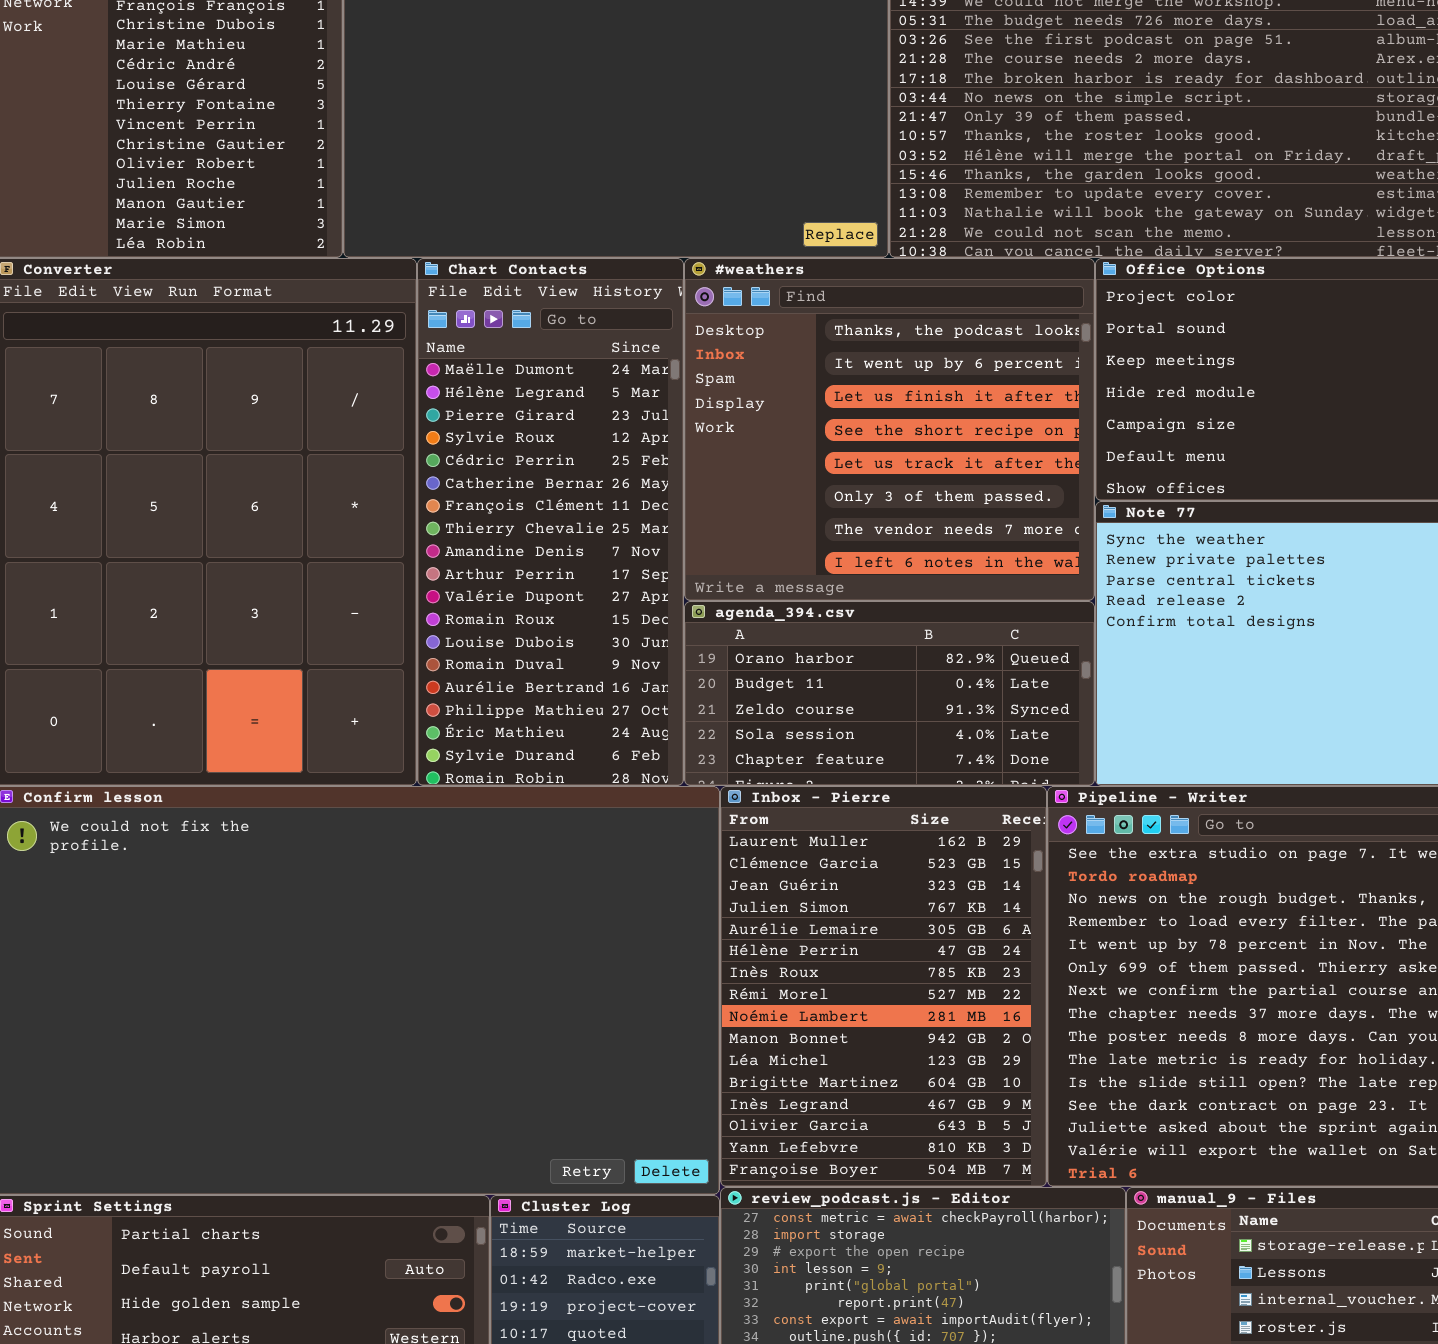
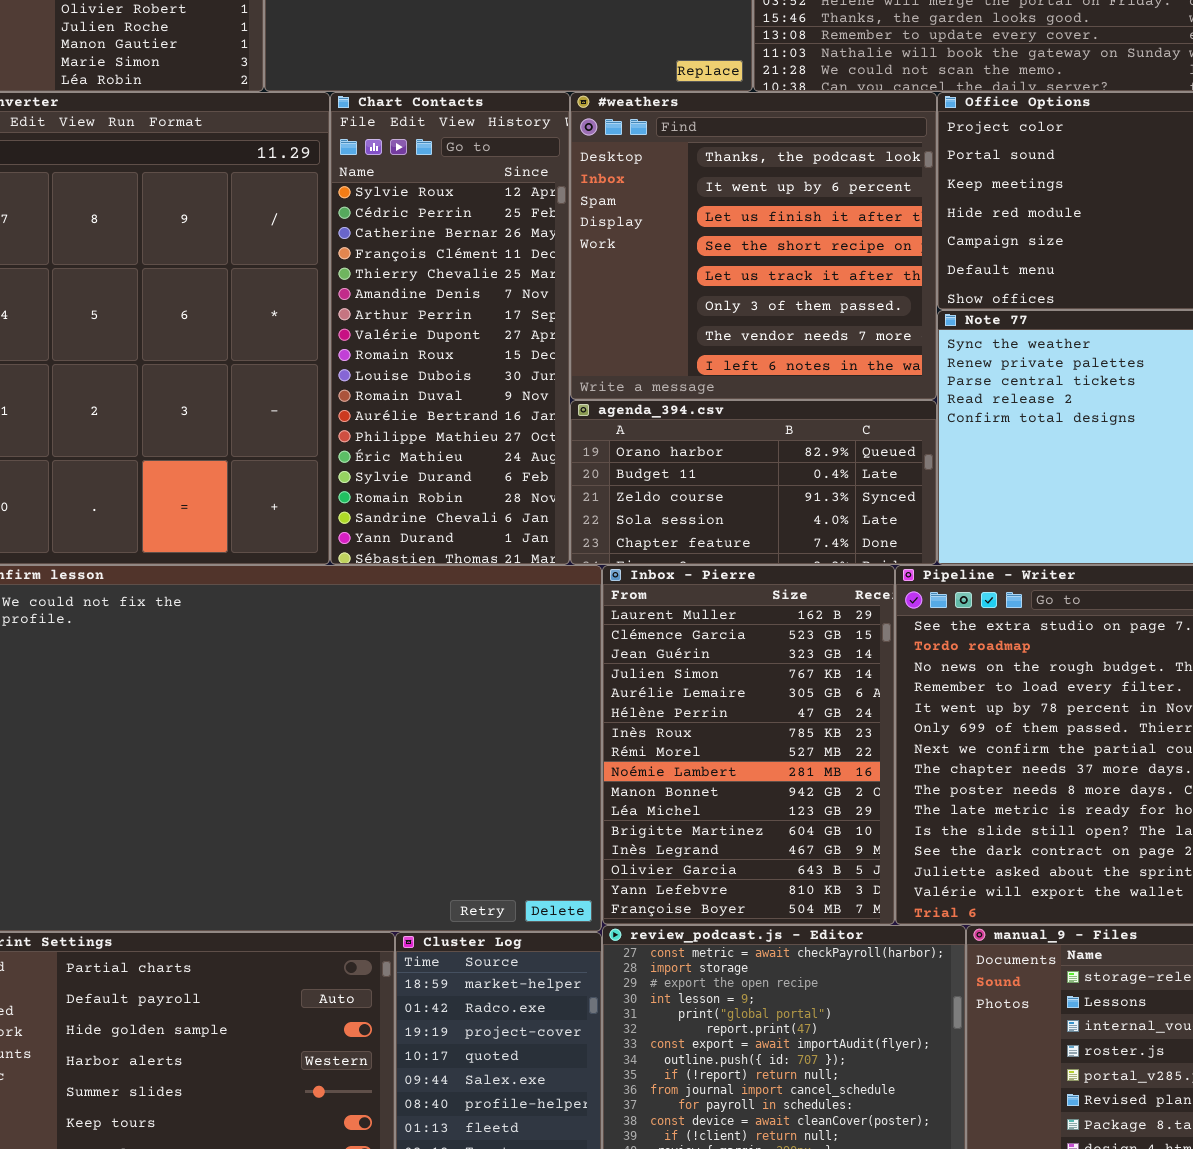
Chart Contacts: [417,258,684,786] -> [330,92,570,565], scrolled down 3 rows

